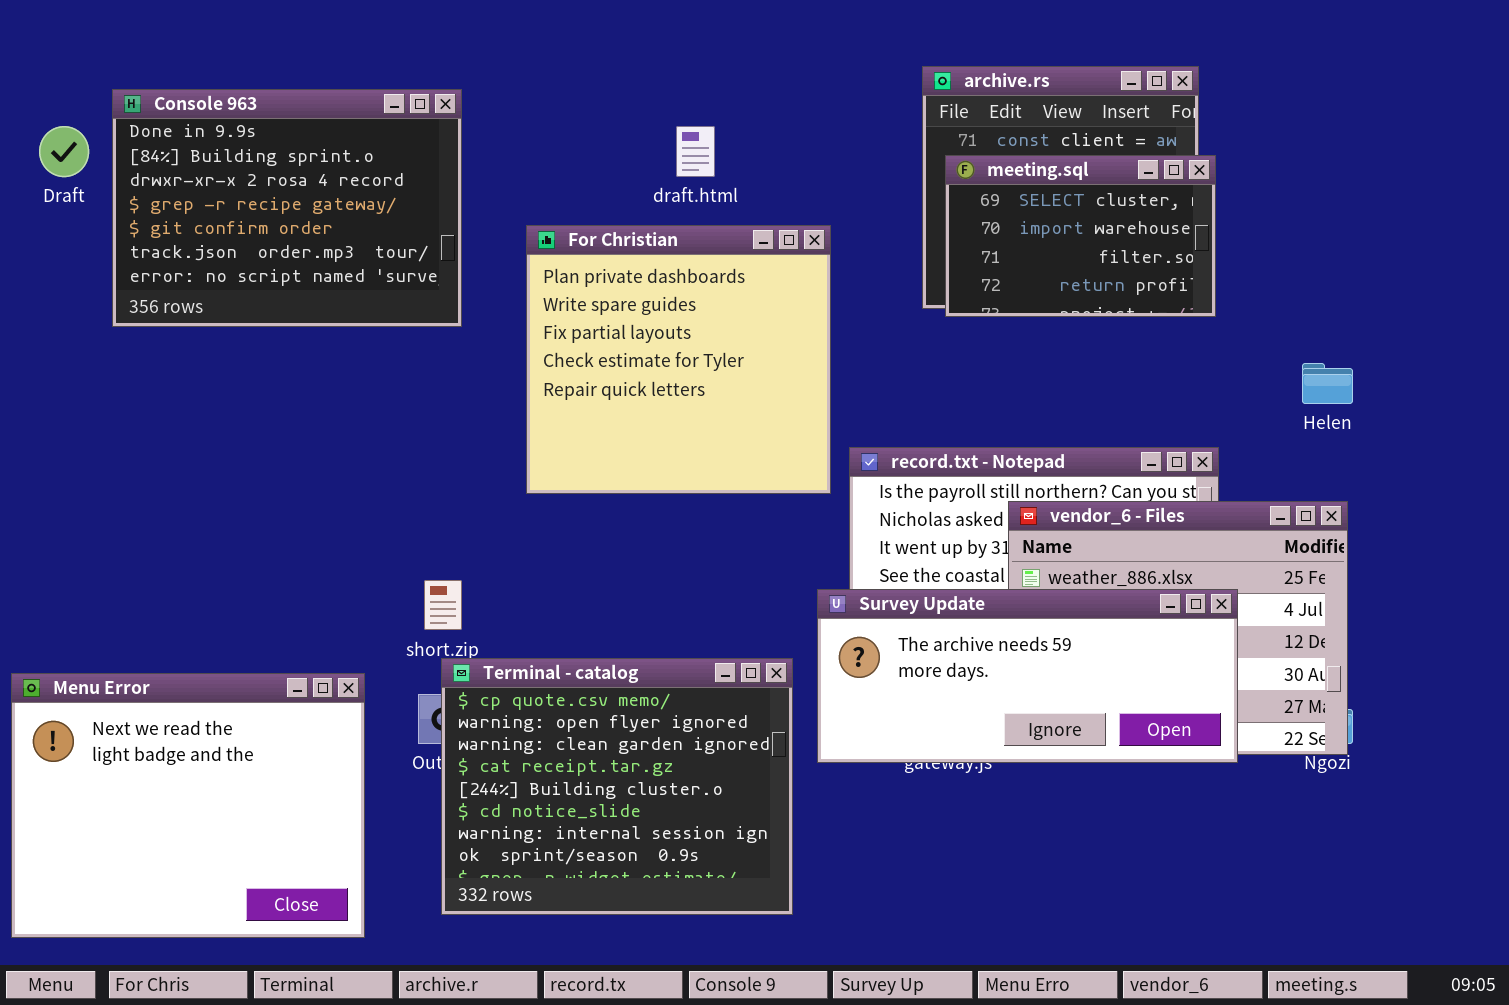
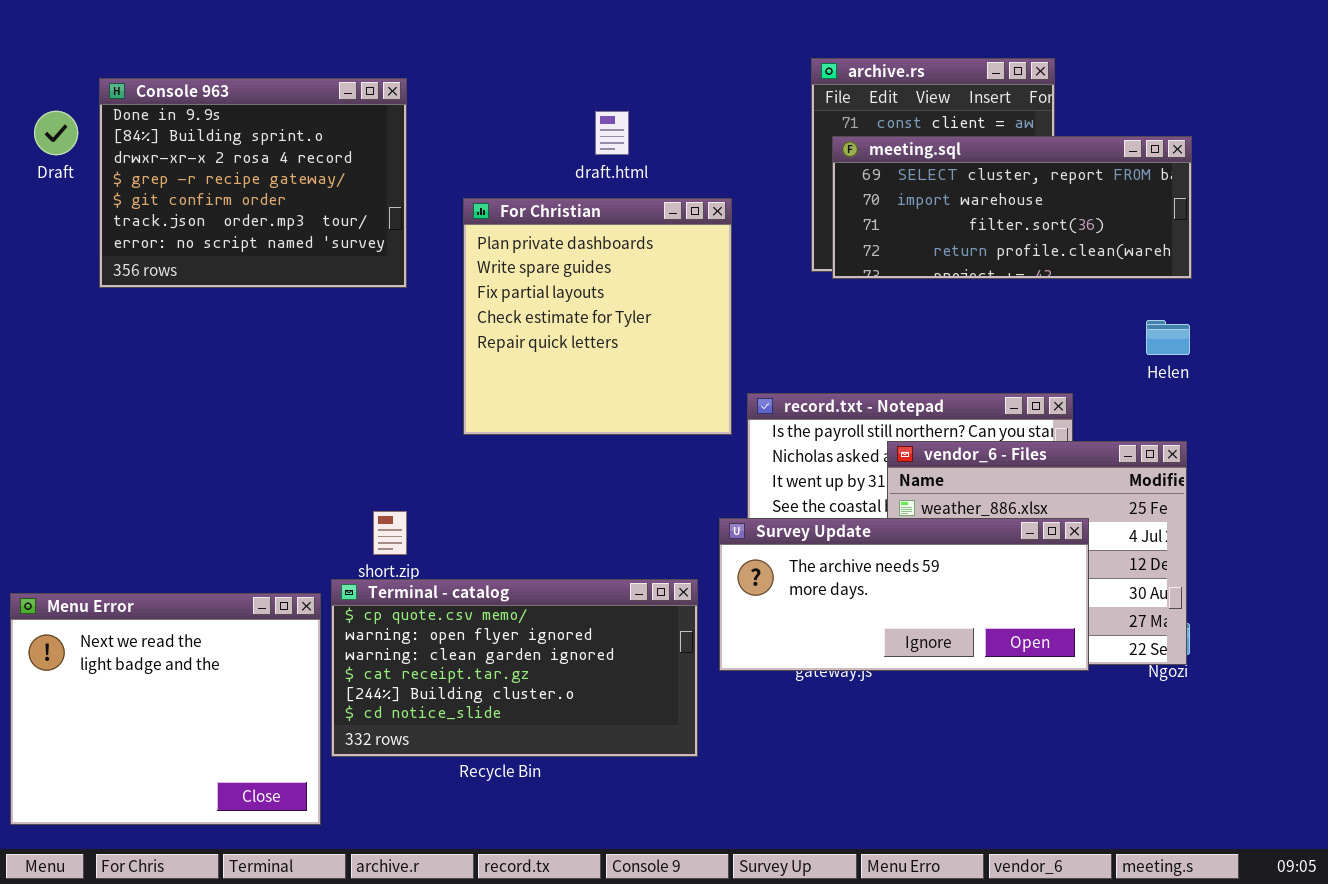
meeting.sql: [945,155,1216,317] -> [832,136,1192,279], resized
Terminal - catalog: [441,658,793,915] -> [331,579,698,757], resized

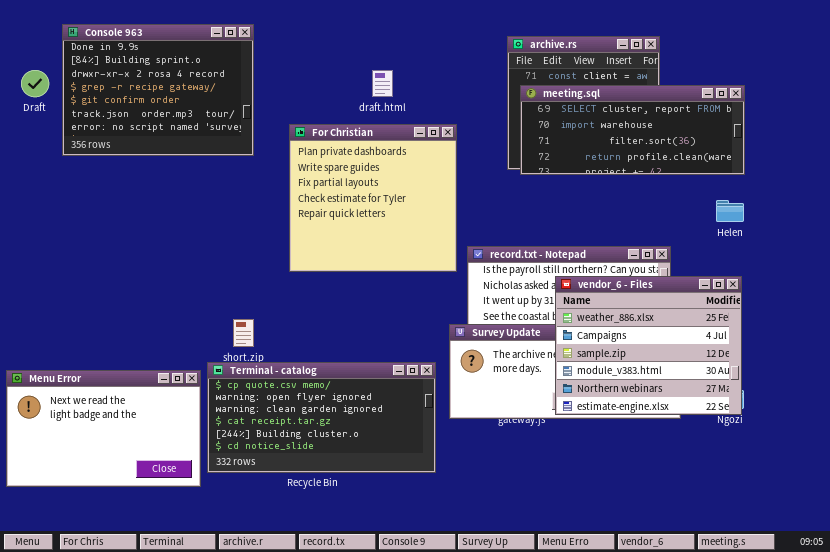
Console 963: [99,78,407,288] -> [62,24,254,156], moved
vendor_6 - Files: [887,441,1187,665] -> [555,276,742,415], raised
Menu Error: [10,593,321,825] -> [6,370,201,487], resized

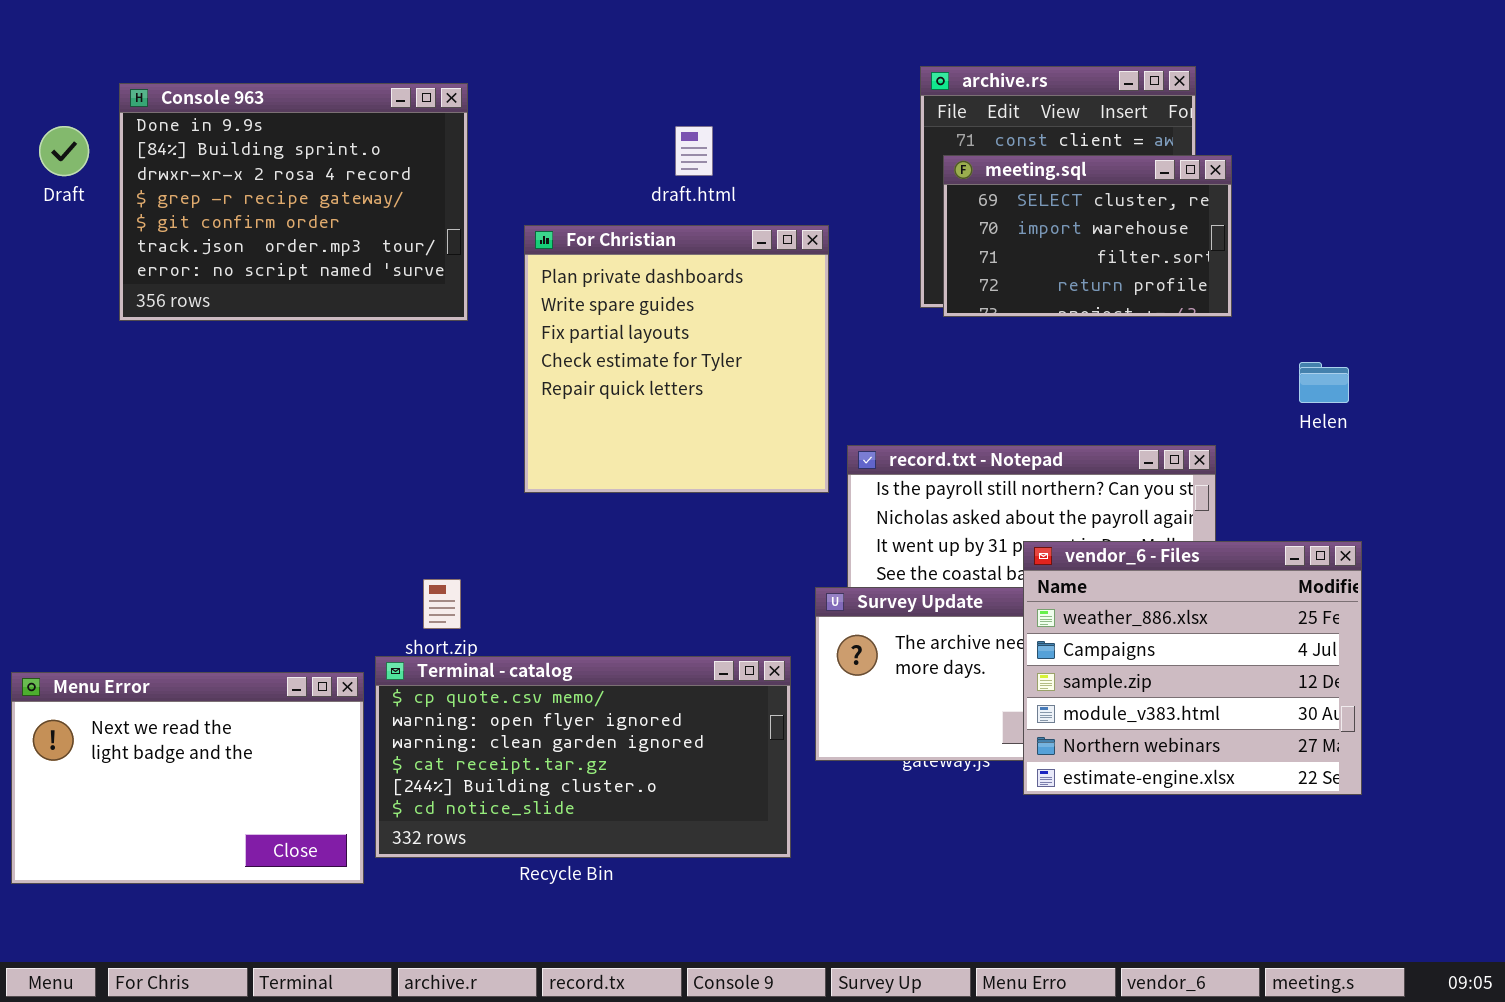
Console 963: [62,24,254,156] -> [119,83,468,321], moved
meeting.sql: [520,85,745,175] -> [943,155,1232,317], resized
vendor_6 - Files: [555,276,742,415] -> [1023,541,1362,795], moved

